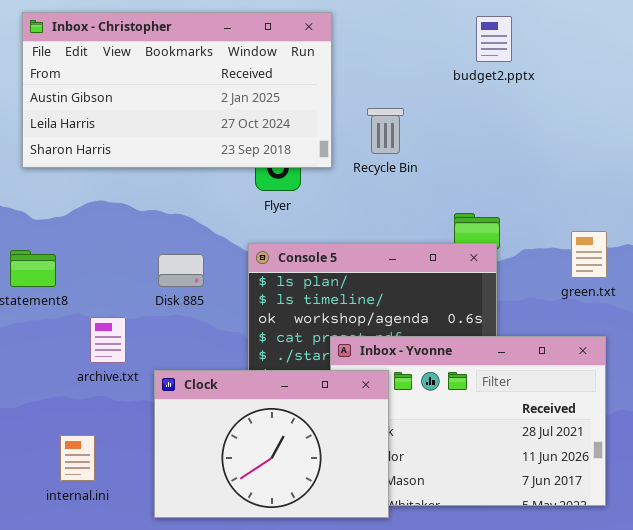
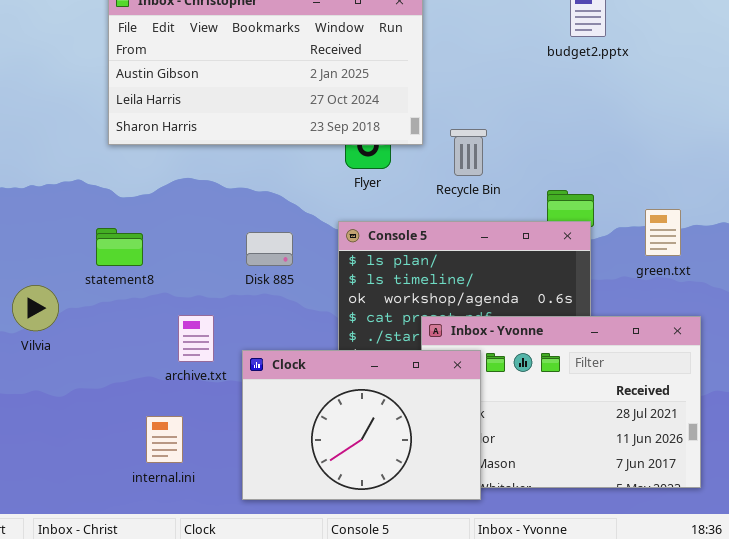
Recycle Bin: [367,108,404,154] -> [450,129,487,176], moved
green.txt: [571,231,607,278] -> [645,209,681,256], moved
archive.txt: [90,317,126,363] -> [178,315,214,362], moved

